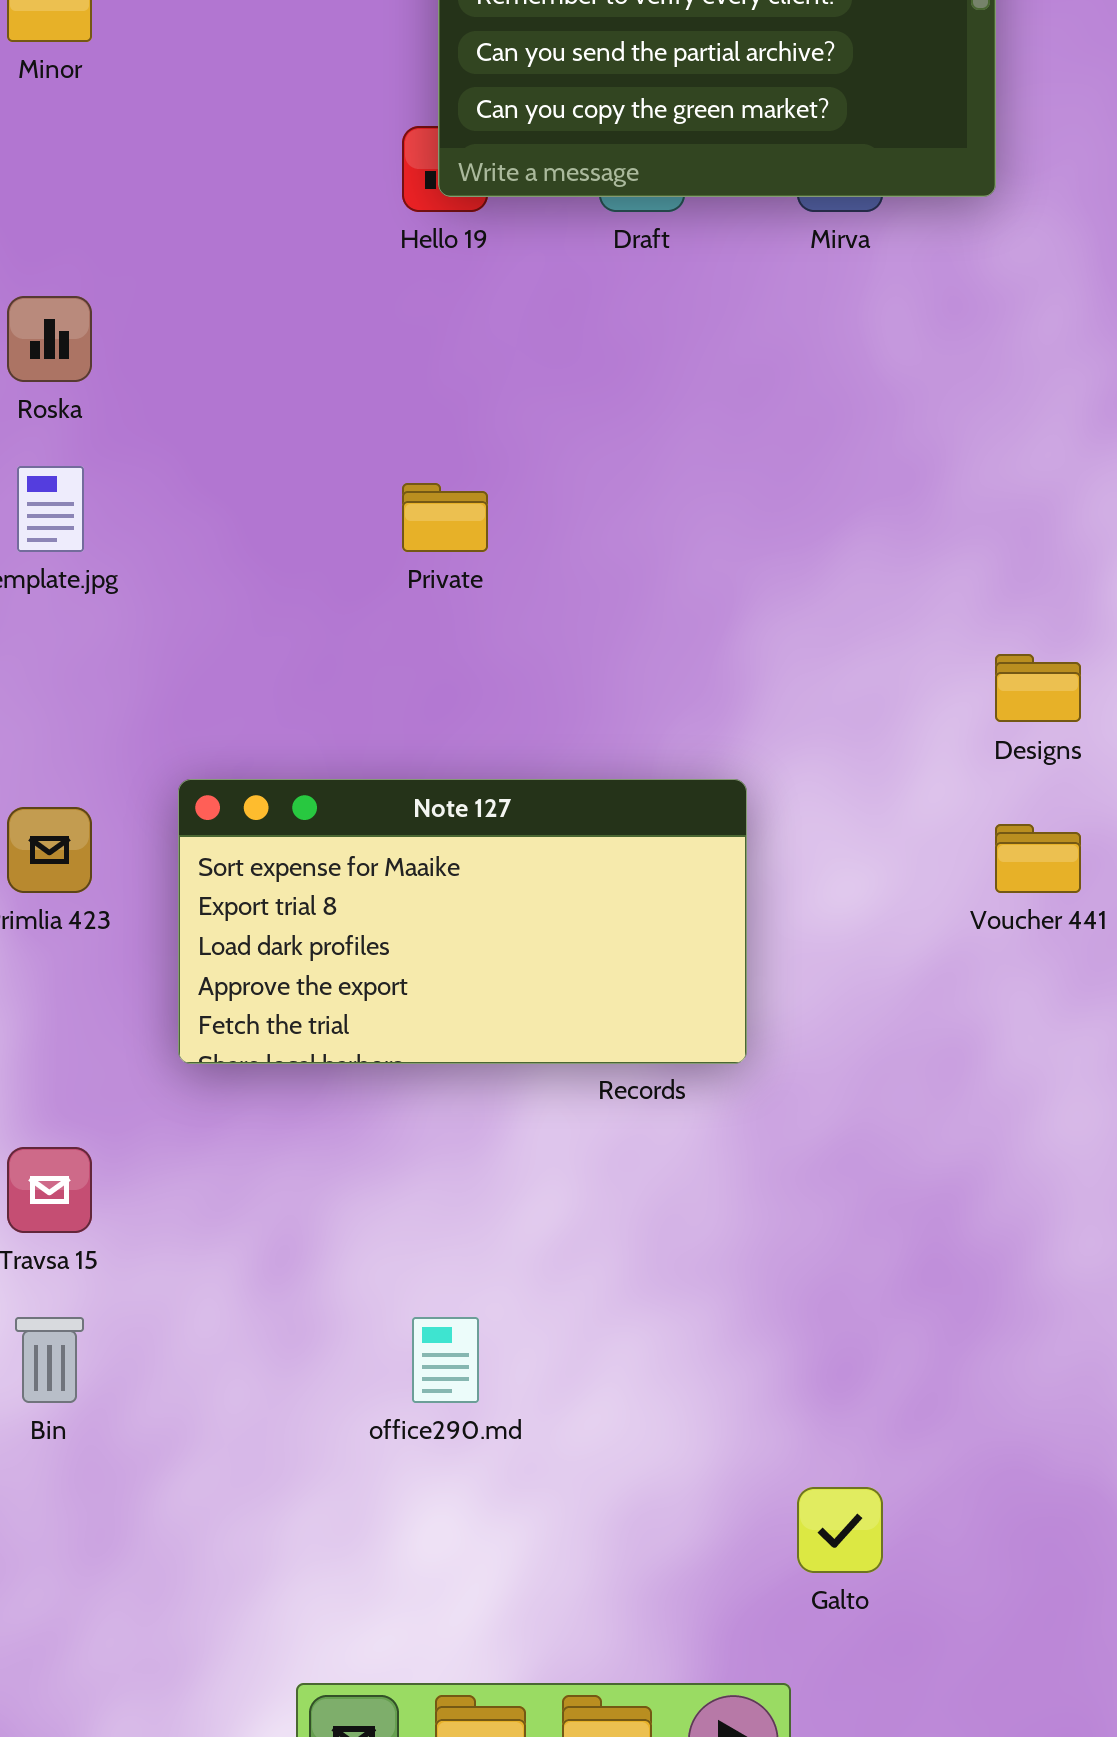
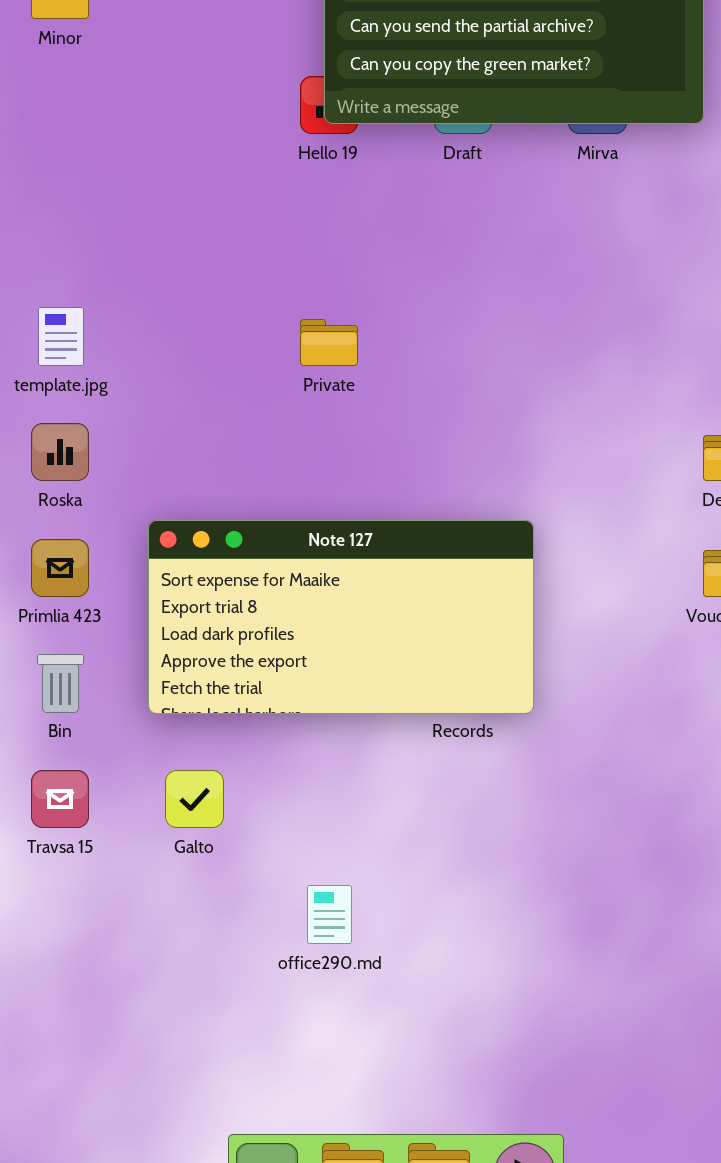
Roska: [7,296,92,382] -> [31,423,89,481], moved
Bin: [15,1317,84,1403] -> [37,654,84,713], moved
Galto: [797,1487,883,1573] -> [165,770,224,828], moved

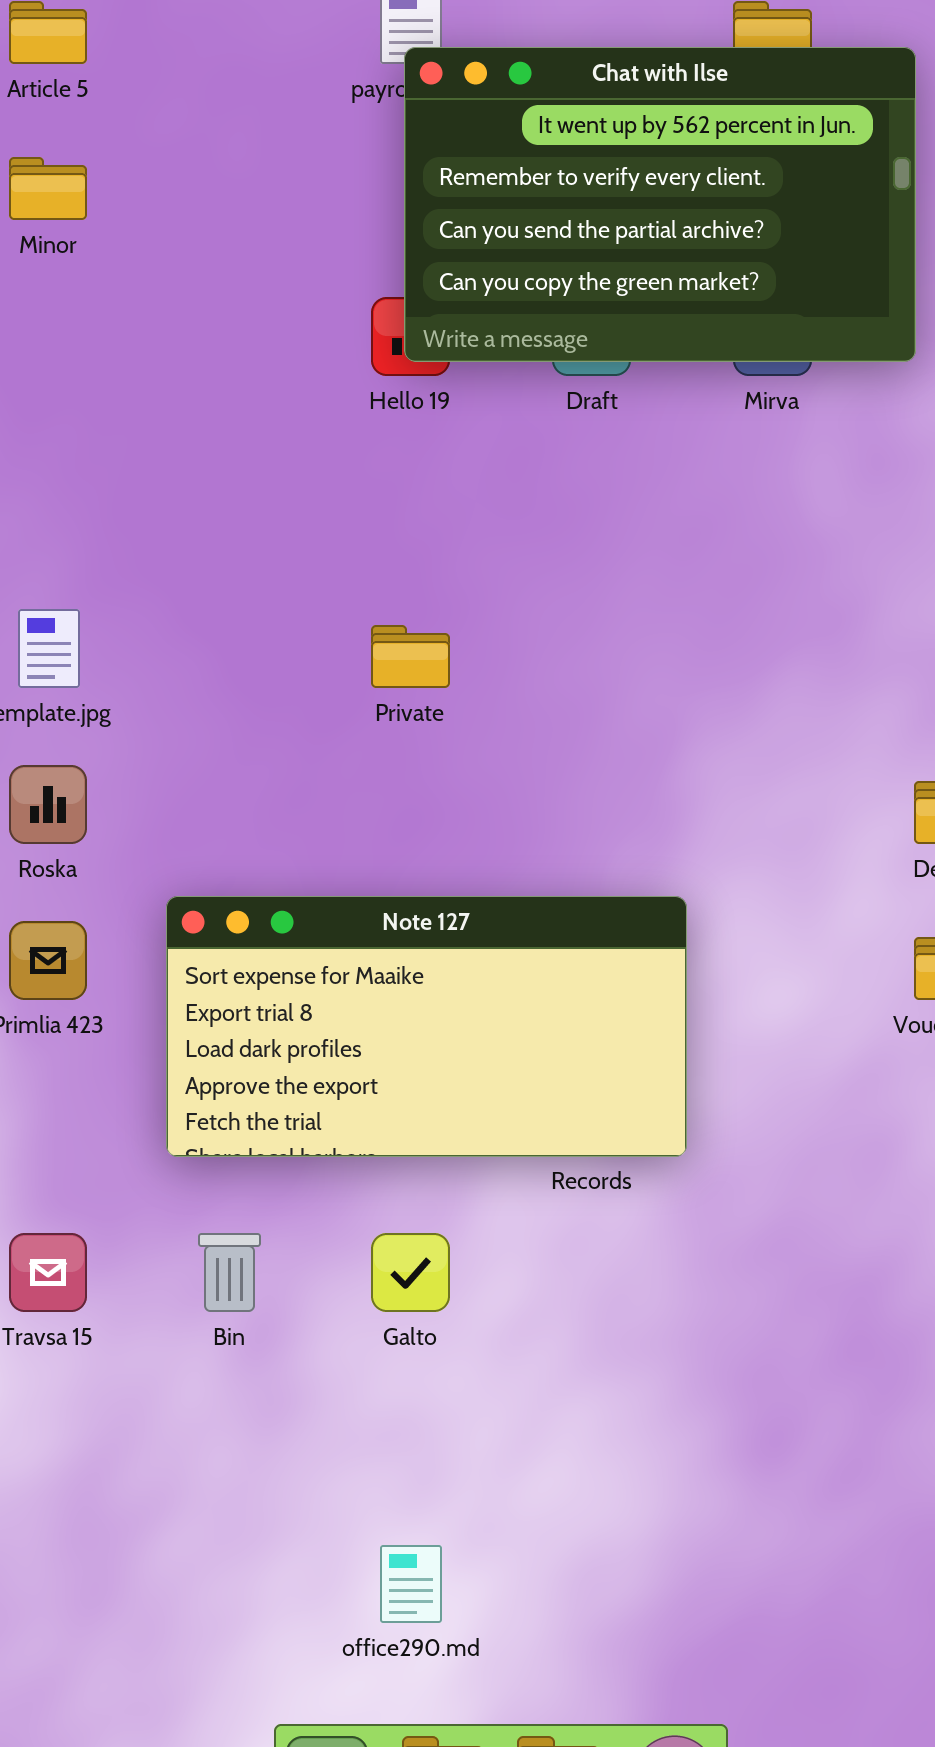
Bin: [37,654,84,713] -> [198,1233,261,1312], moved
Galto: [165,770,224,828] -> [371,1233,450,1312], moved
office290.md: [307,885,352,944] -> [380,1545,442,1623], moved

